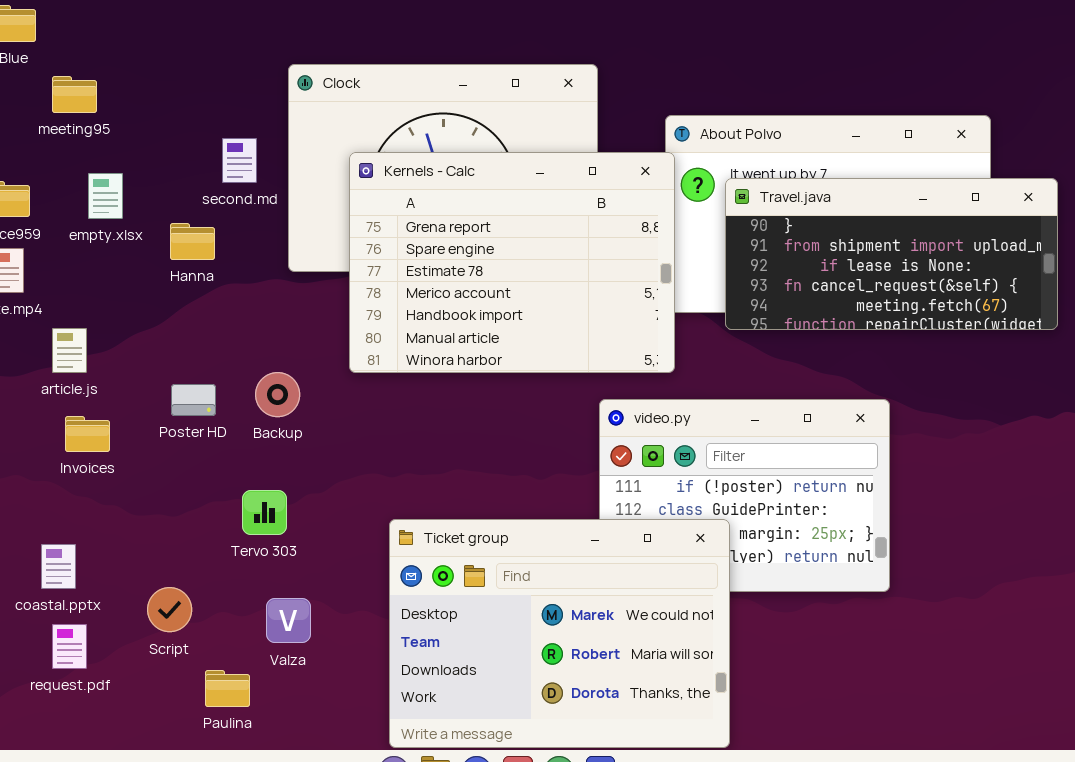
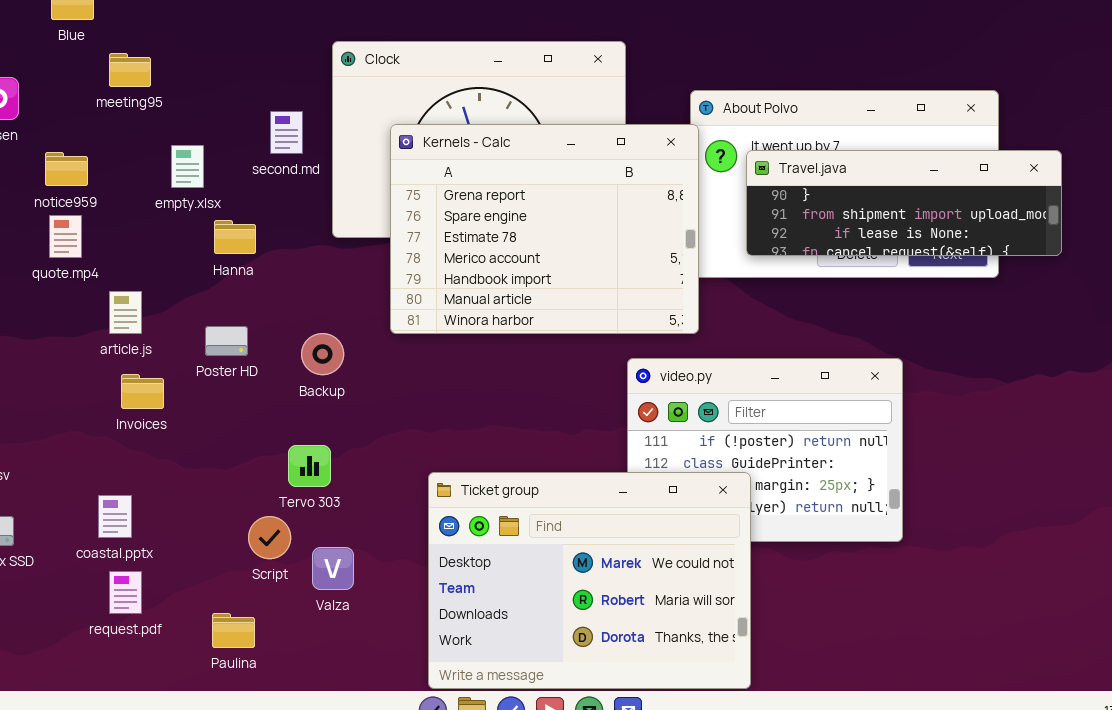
empty.xlsx: [88,173,123,219] -> [171,145,204,188], moved
Travel.java: [725,178,1058,330] -> [746,150,1062,256], resized
Hanna: [170,223,215,260] -> [214,220,256,254], moved
Poster HD: [171,384,216,416] -> [205,326,248,356], moved
Script: [147,587,192,632] -> [248,516,291,559], moved
Paulina: [205,670,250,707] -> [212,613,255,648], moved

